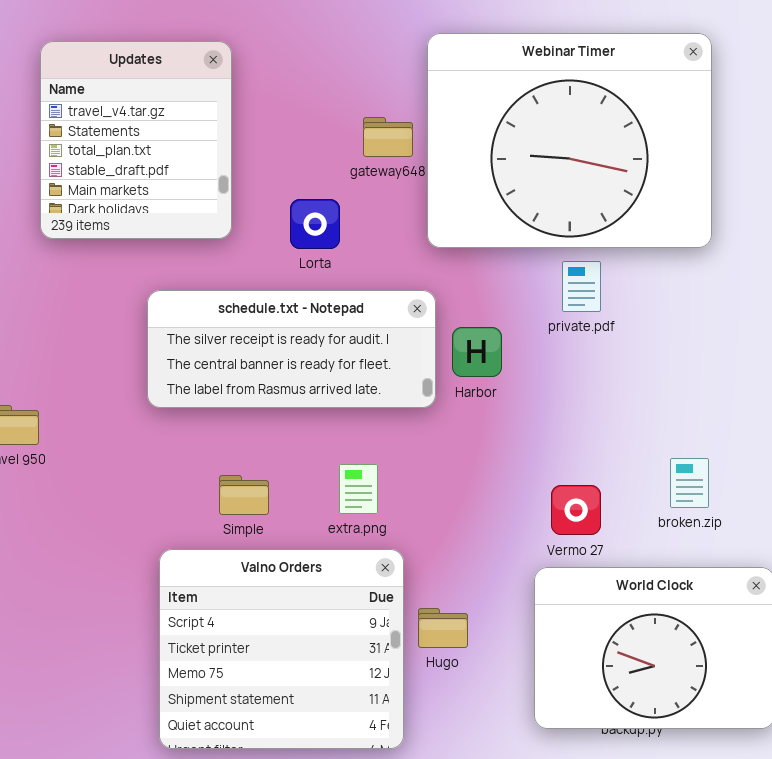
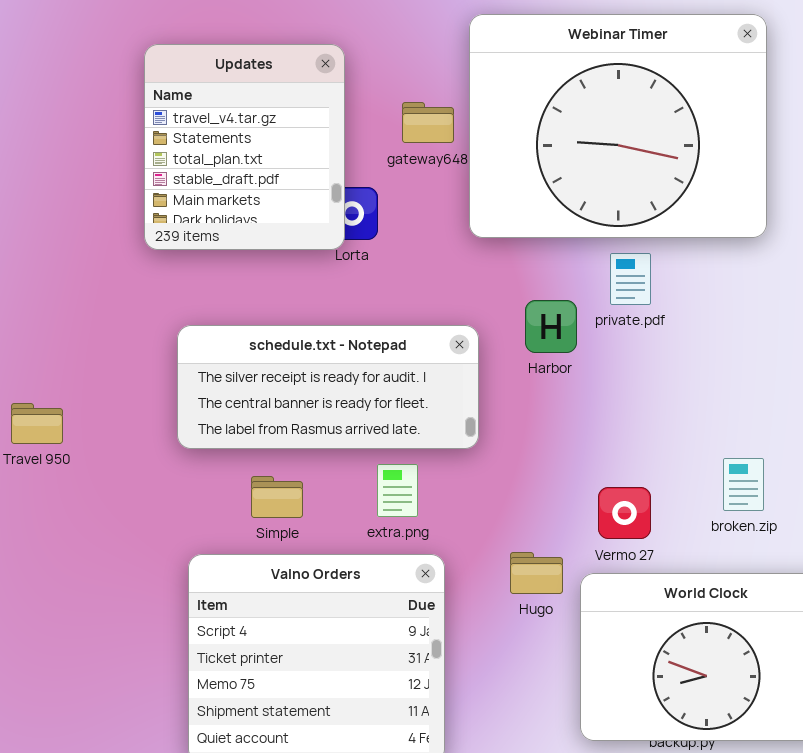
Updates: [40,41,232,239] -> [144,44,345,250], moved
schedule.txt - Notepad: [147,290,436,408] -> [177,325,479,449], moved
Harbor: [452,327,502,377] -> [525,300,577,353], moved
Hugo: [418,608,468,648] -> [510,552,563,594], moved

